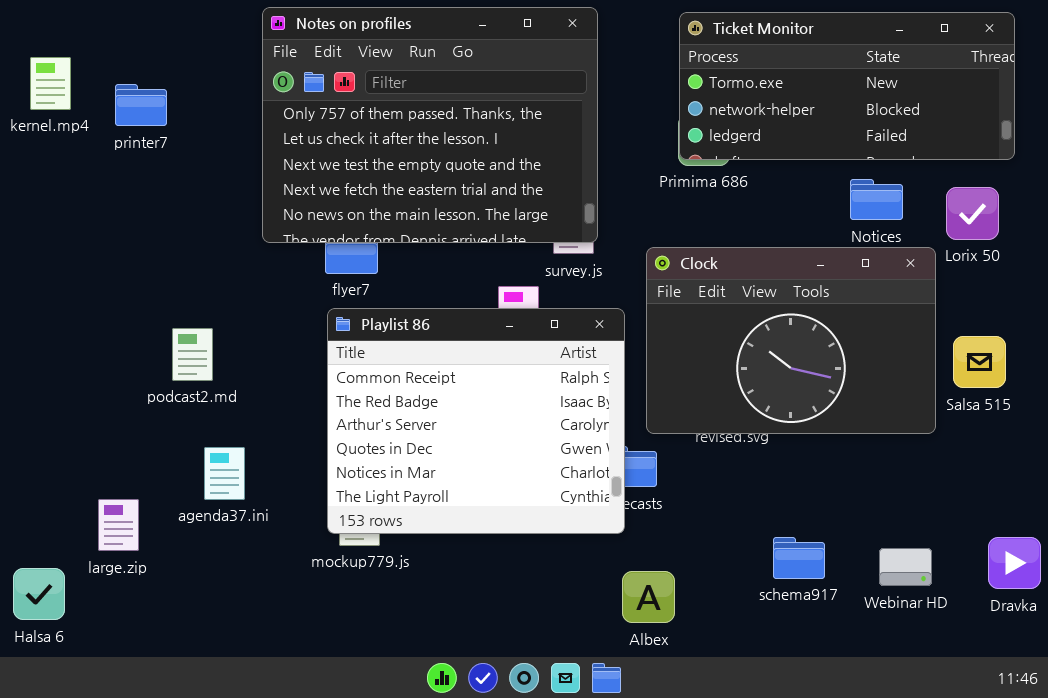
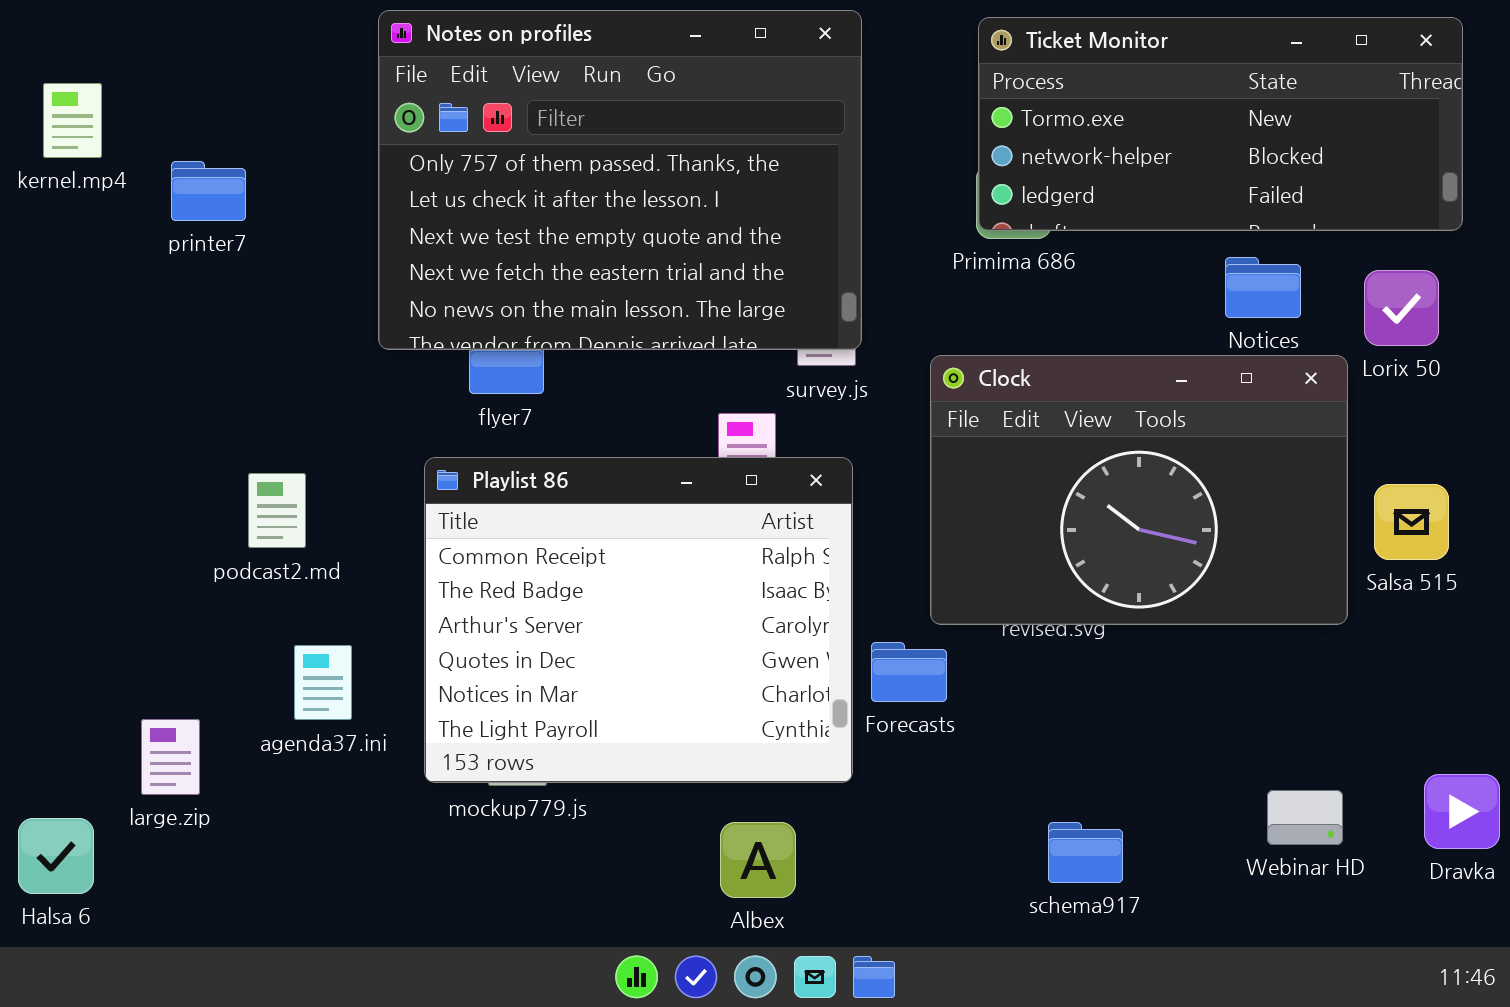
printer7: [115,84,167,126] -> [171,161,246,221], moved
Playlist 86: [327,308,625,534] -> [424,457,853,783], moved
schema917: [773,537,825,579] -> [1048,822,1123,883], moved
Albex: [622,571,675,623] -> [720,822,796,898], moved

